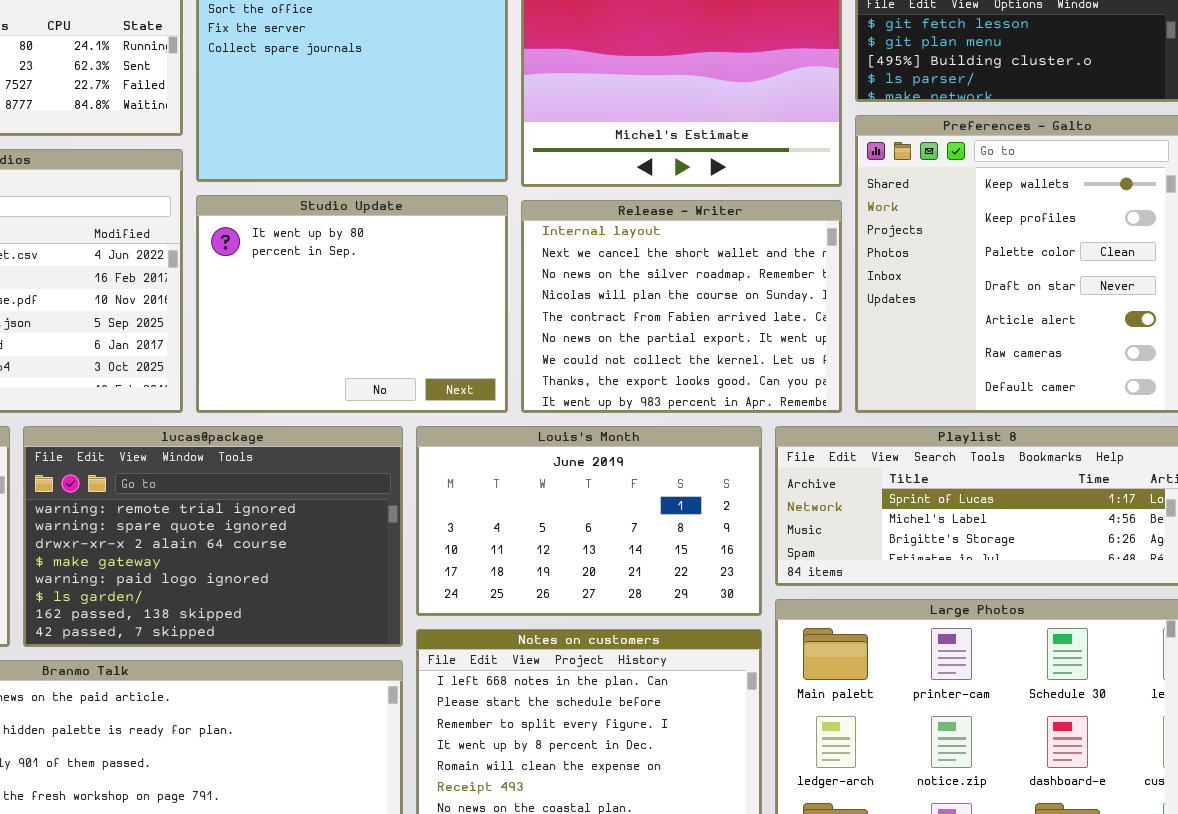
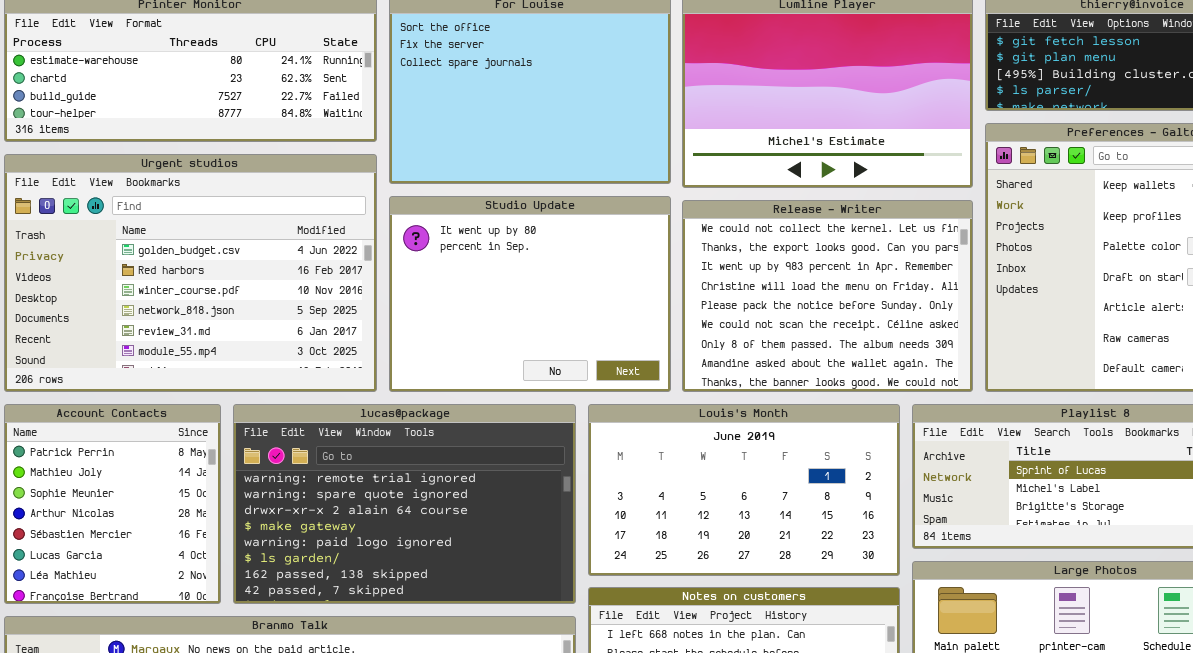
Release - Writer: [521,200,842,413] -> [682,200,973,392], scrolled down 6 rows

